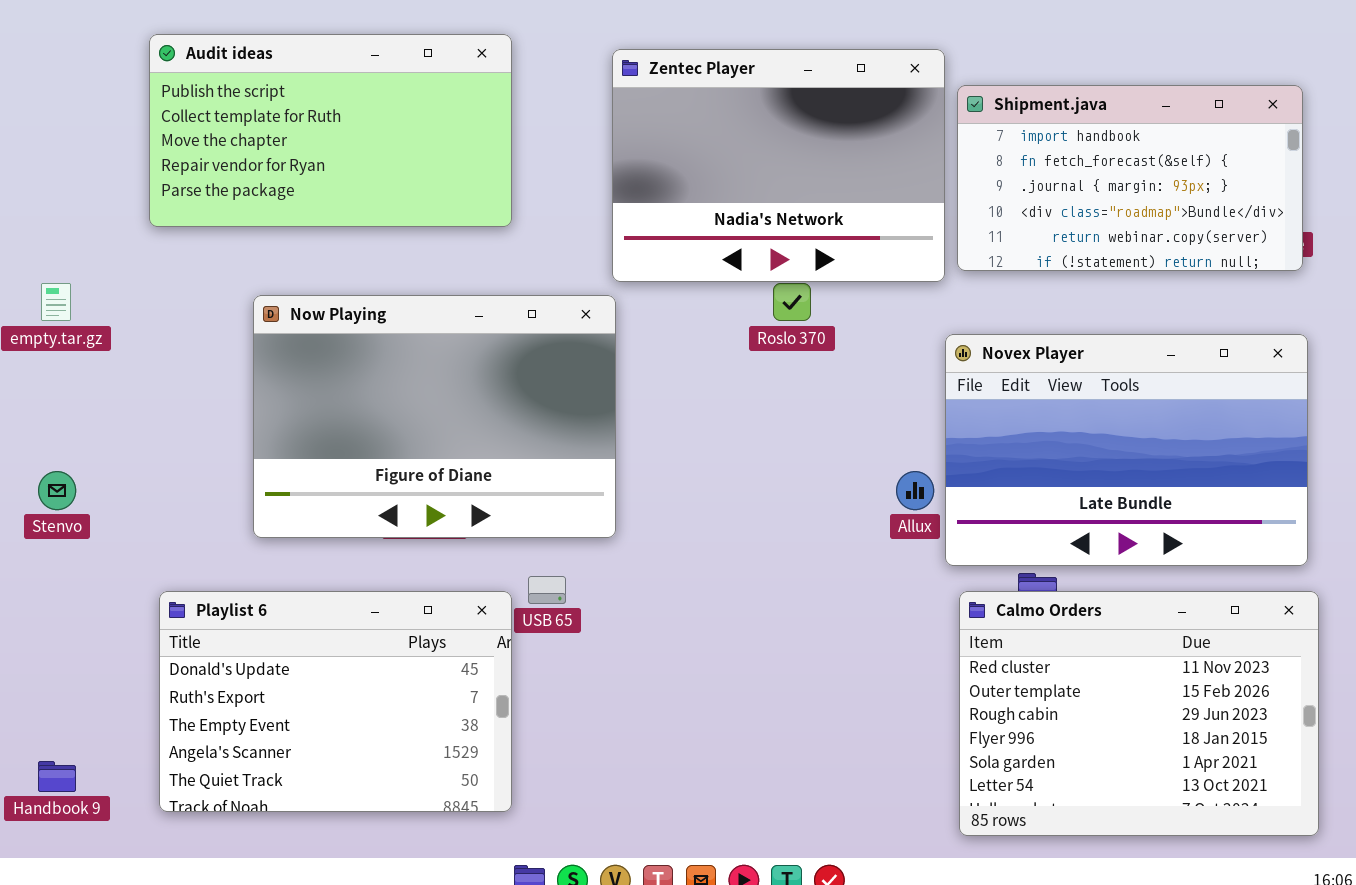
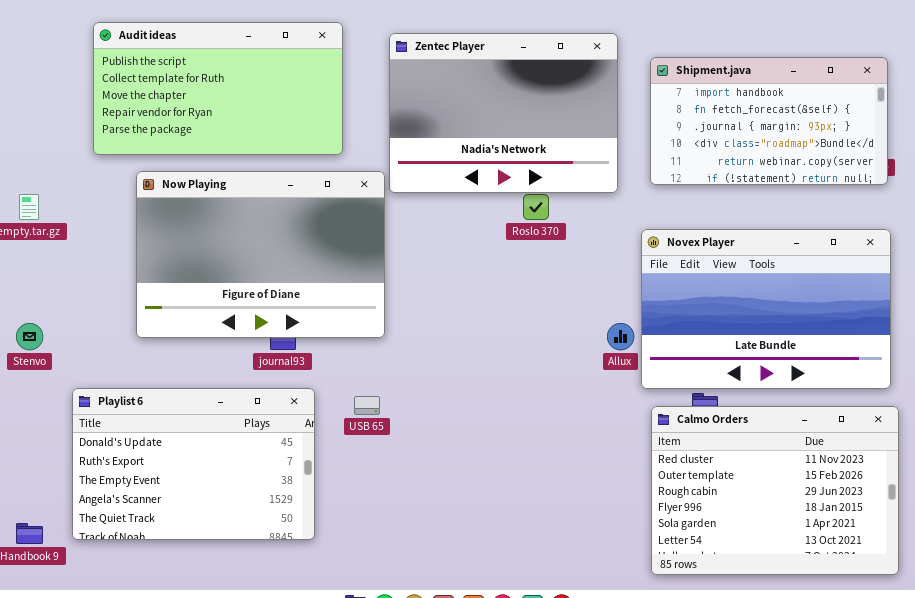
Zentec Player: [612,49,945,282] -> [389,33,618,193], moved
Now Playing: [253,295,616,538] -> [136,171,385,338], moved
Playlist 6: [159,591,512,812] -> [72,388,315,540], moved

